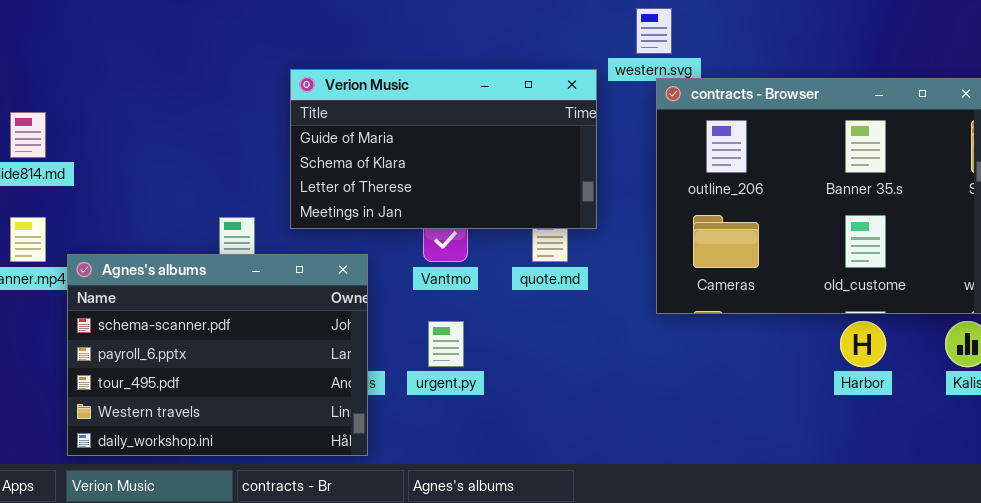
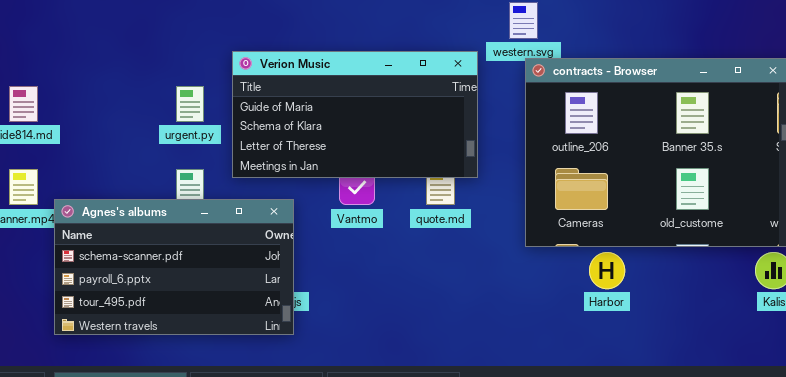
Agnes's albums: [67,254,368,456] -> [54,199,294,335], resized
urgent.py: [428,321,464,367] -> [176,86,204,122], moved
Harbor: [840,321,886,367] -> [589,252,625,289], moved

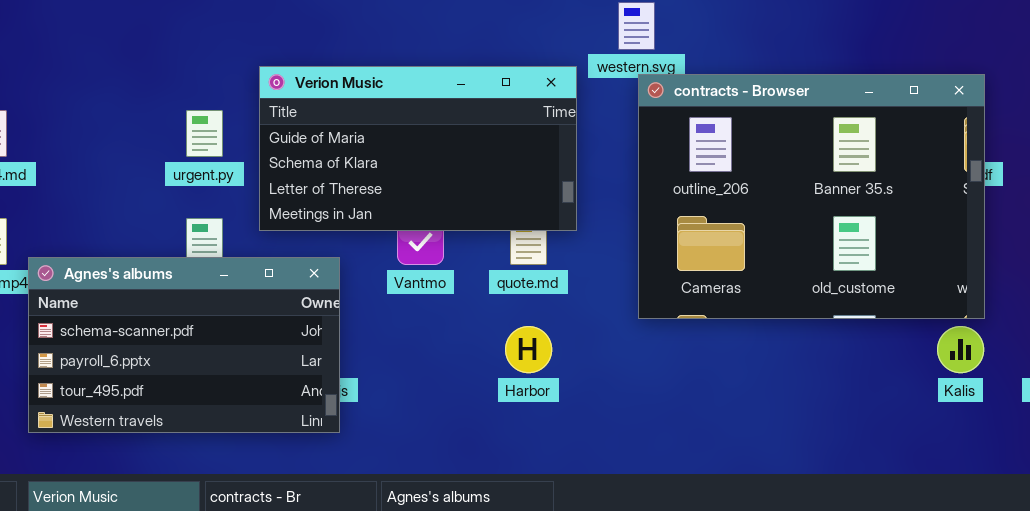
Harbor: [589,252,625,289] -> [505,326,552,373], moved

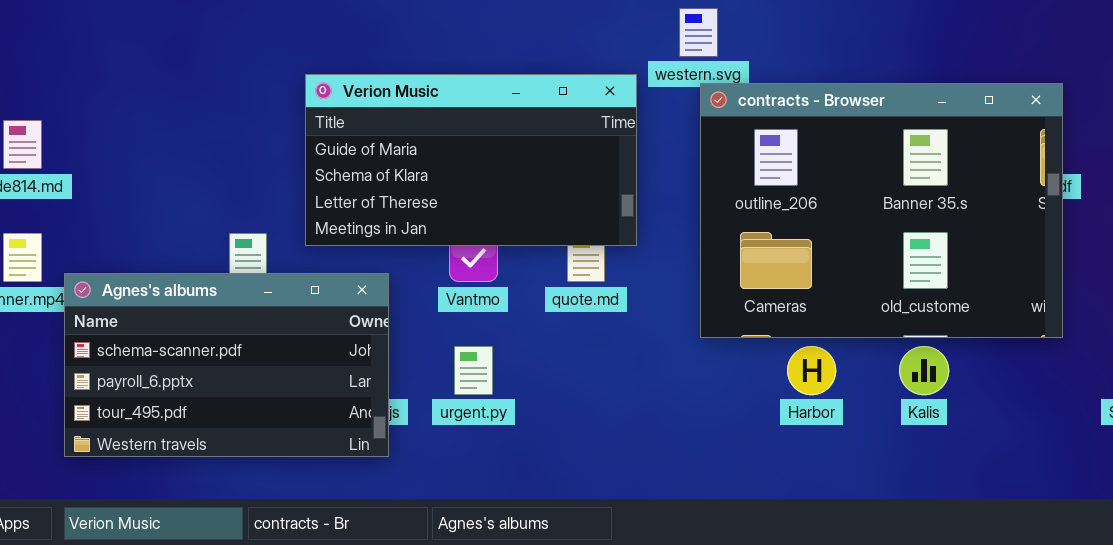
urgent.py: [186,110,223,157] -> [454,346,493,395], moved
Harbor: [505,326,552,373] -> [787,346,836,395], moved
Kalis: [937,326,984,373] -> [899,346,949,395], moved

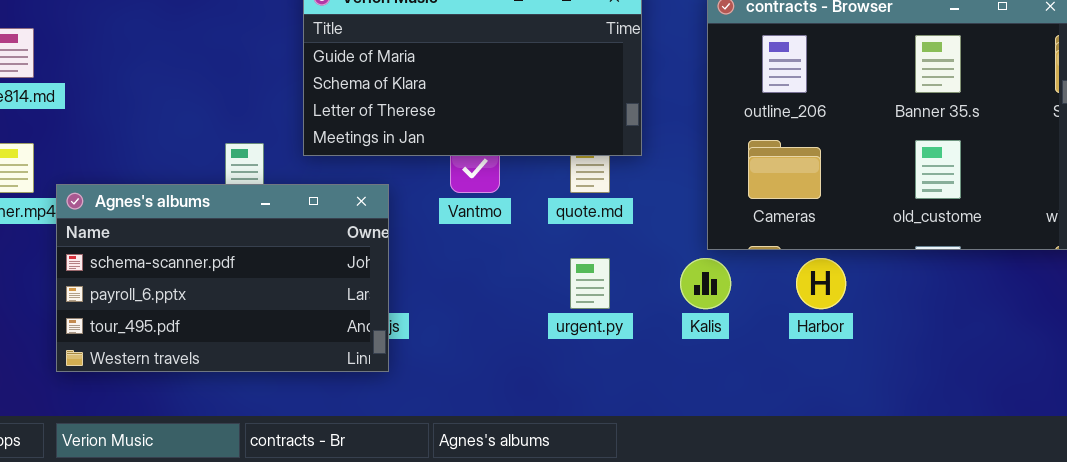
urgent.py: [454,346,493,395] -> [570,258,610,309], moved
Kalis: [899,346,949,395] -> [680,258,731,309], moved

